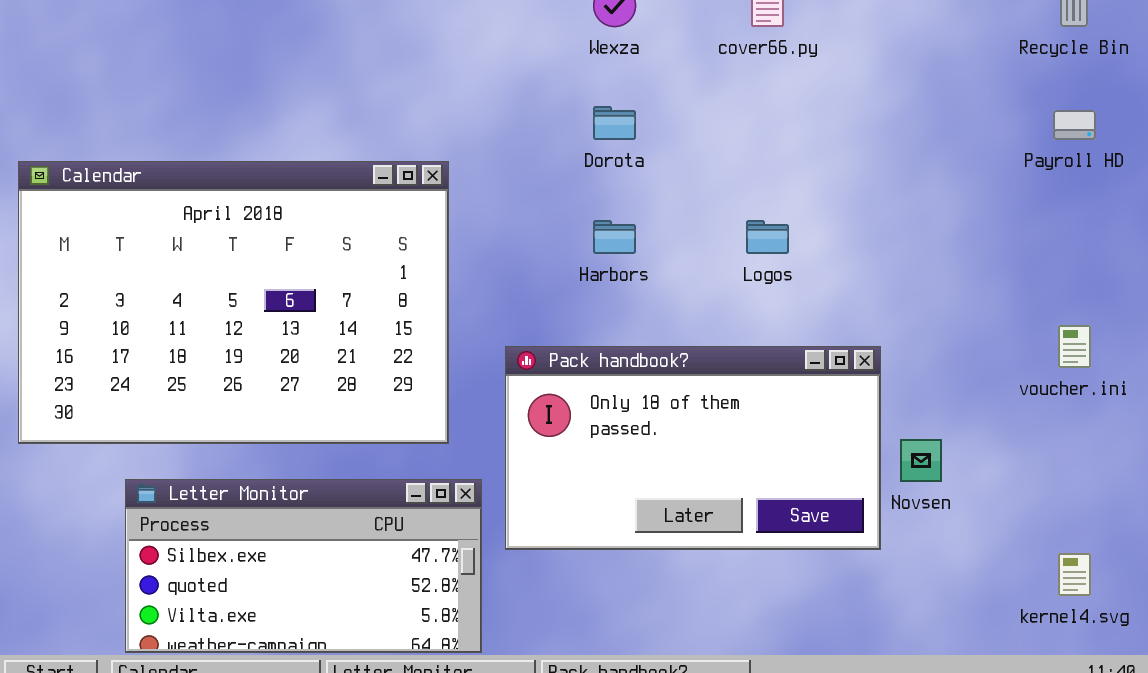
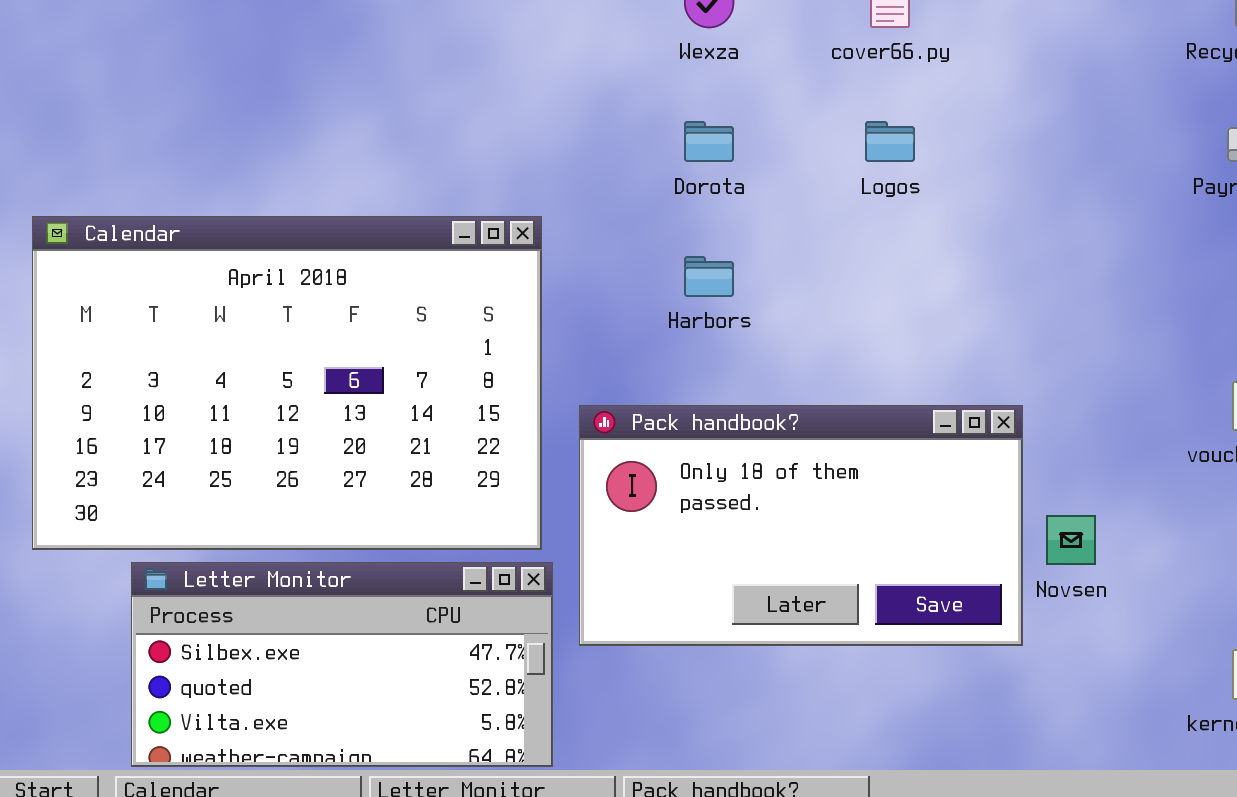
Calendar: [18,161,449,444] -> [32,216,542,550], moved
Logos: [746,220,789,254] -> [865,121,915,162], moved

